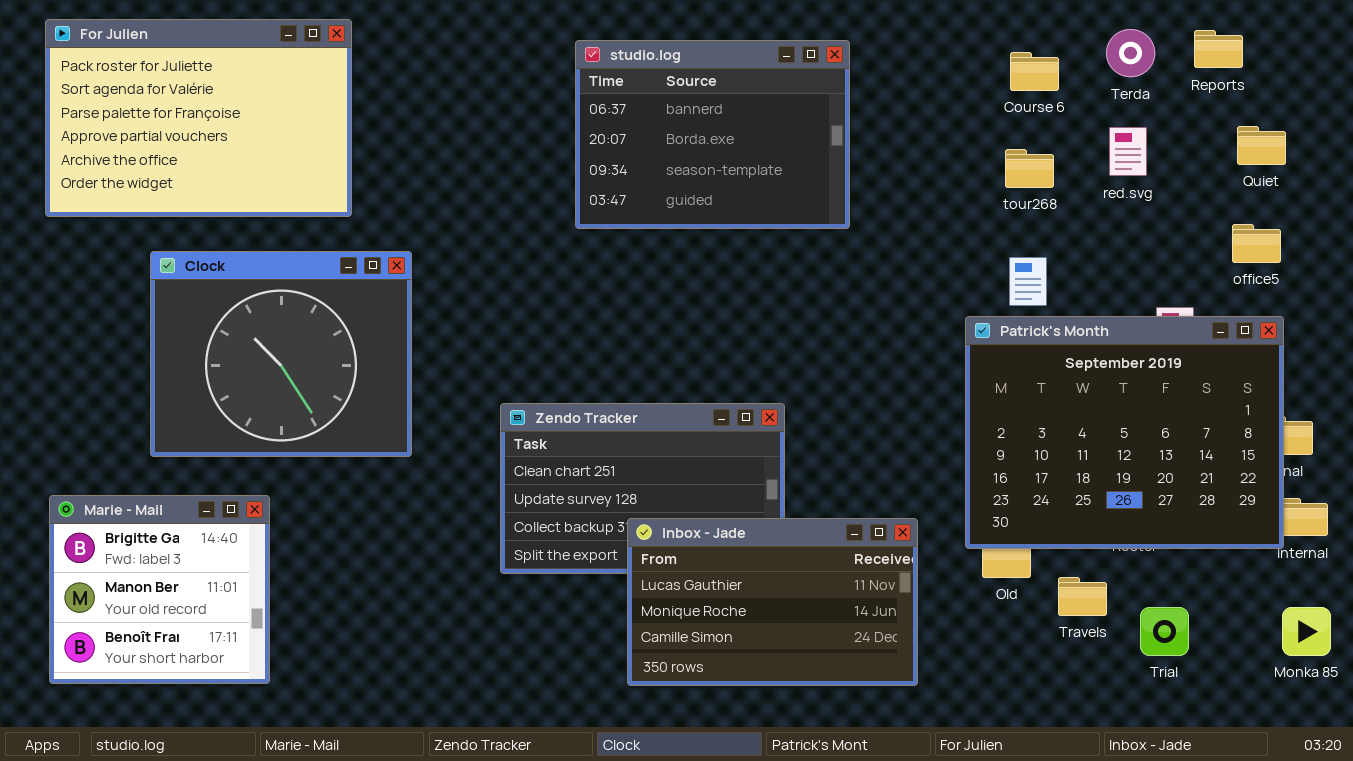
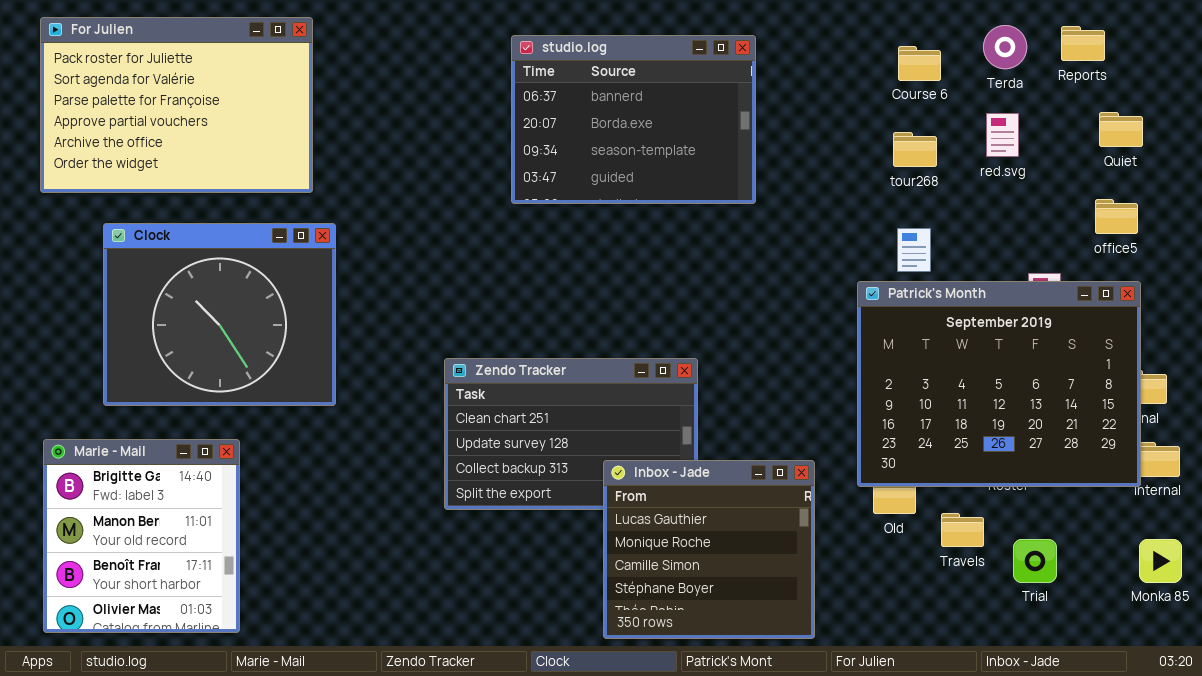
Clock: [150,251,412,457] -> [103,223,336,406], moved
Marie - Mail: [49,495,270,684] -> [43,439,240,633], resized
Inbox - Jade: [627,518,918,686] -> [603,460,815,639], resized

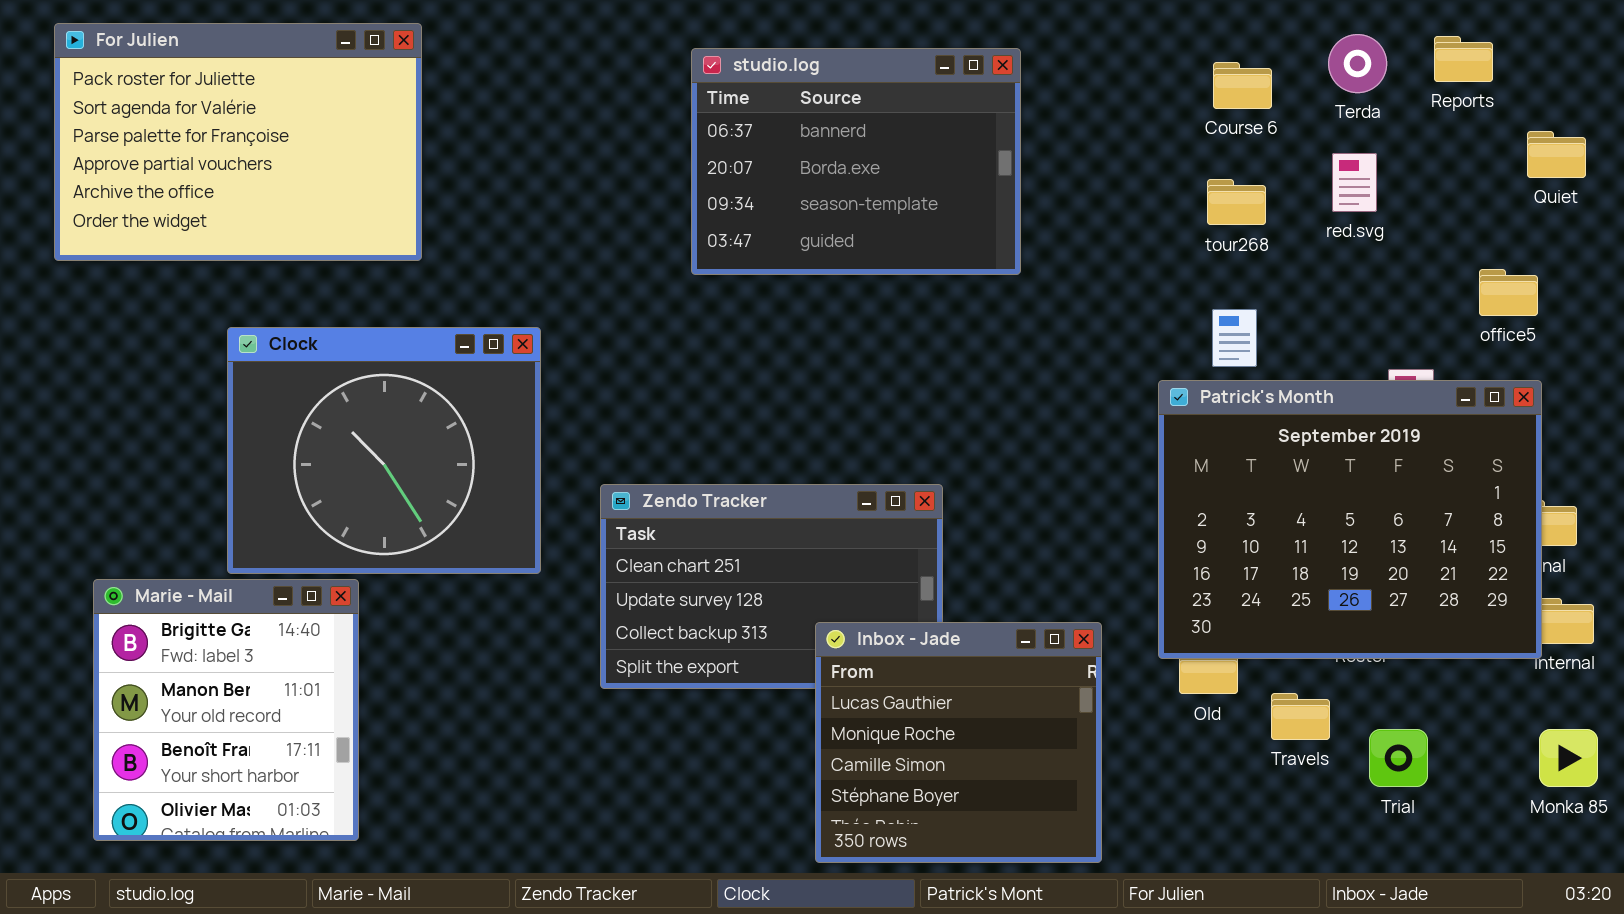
Quiet: [1099,112,1143,147] -> [1527,131,1586,178], moved
Clock: [103,223,336,406] -> [227,327,541,574], moved
Marie - Mail: [43,439,240,633] -> [93,579,359,841], moved

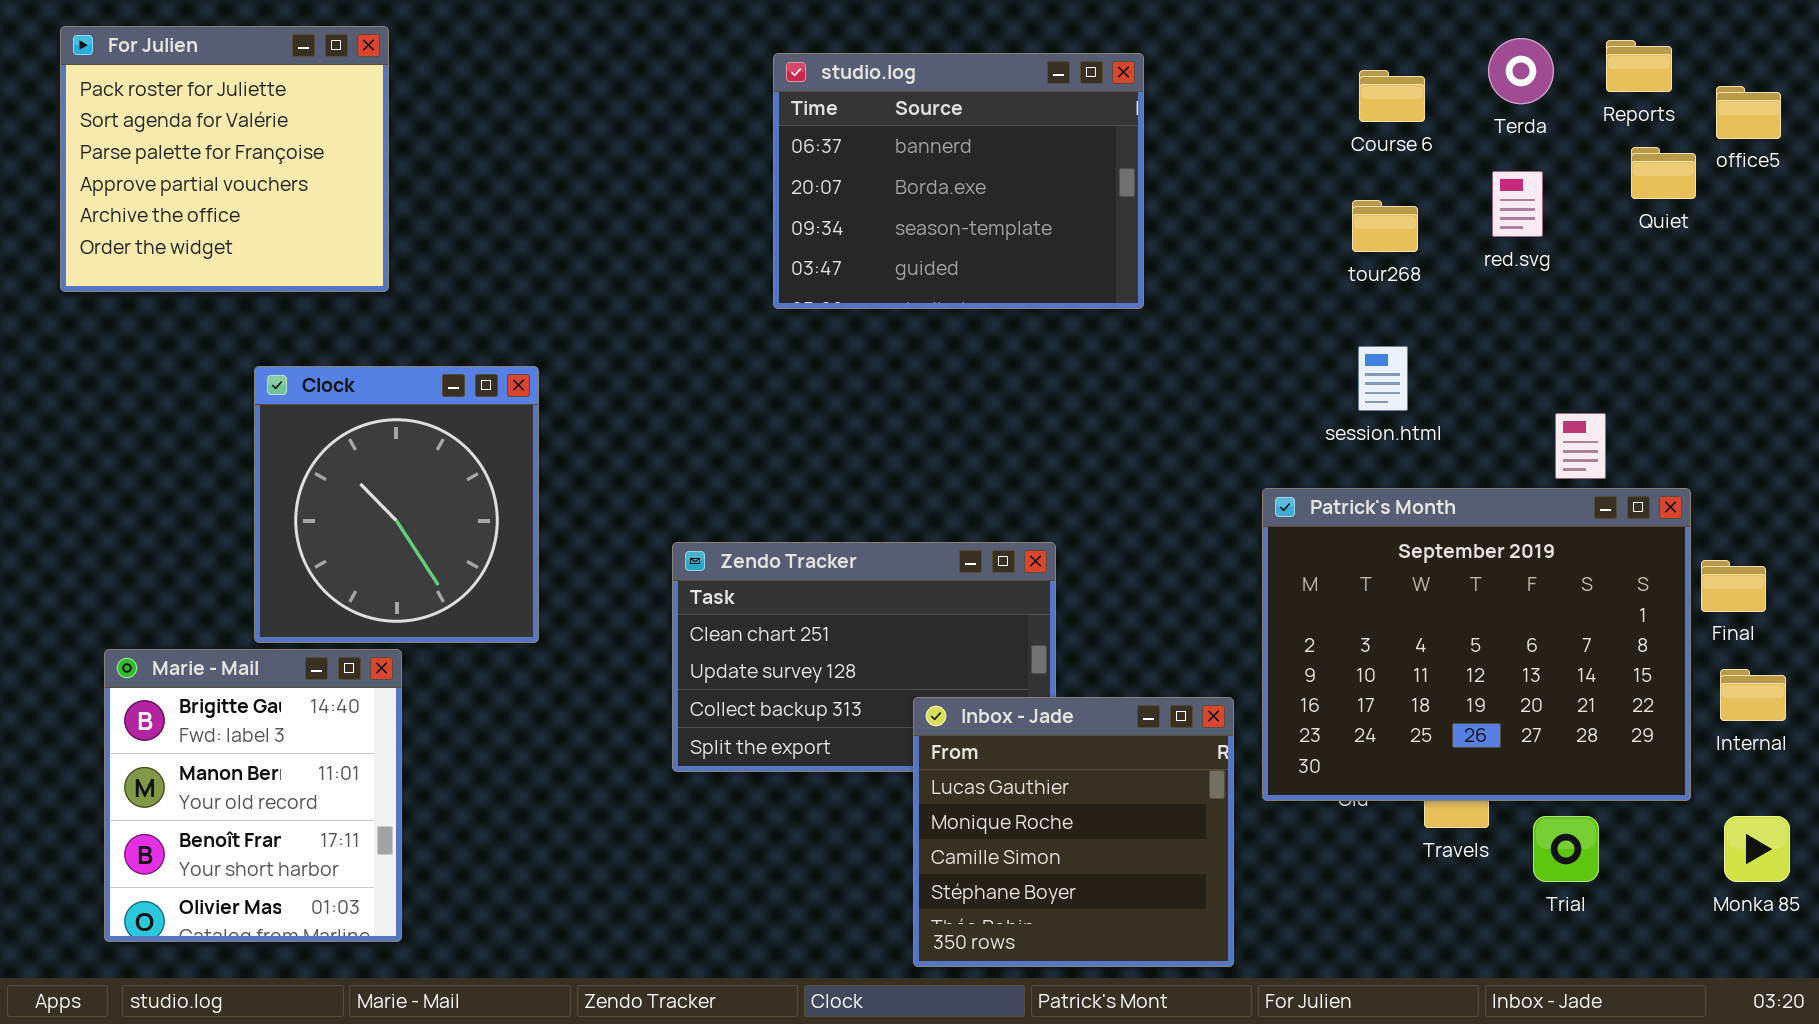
For Julien: [54,23,422,261] -> [60,26,389,292], resized
Quiet: [1527,131,1586,178] -> [1631,147,1696,199], moved
office5: [1479,269,1538,316] -> [1716,86,1781,139], moved
Clock: [227,327,541,574] -> [254,366,539,643], resized
Patrick's Month: [1158,380,1542,659] -> [1262,488,1691,801], moved

